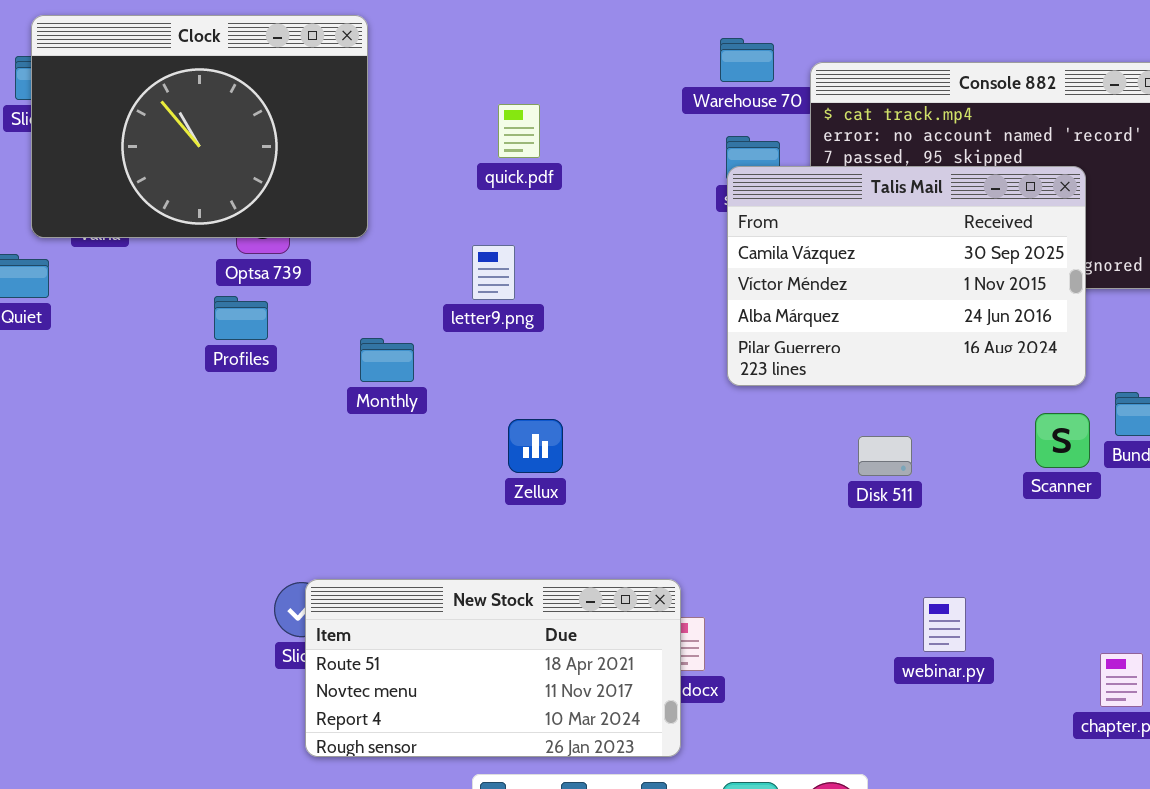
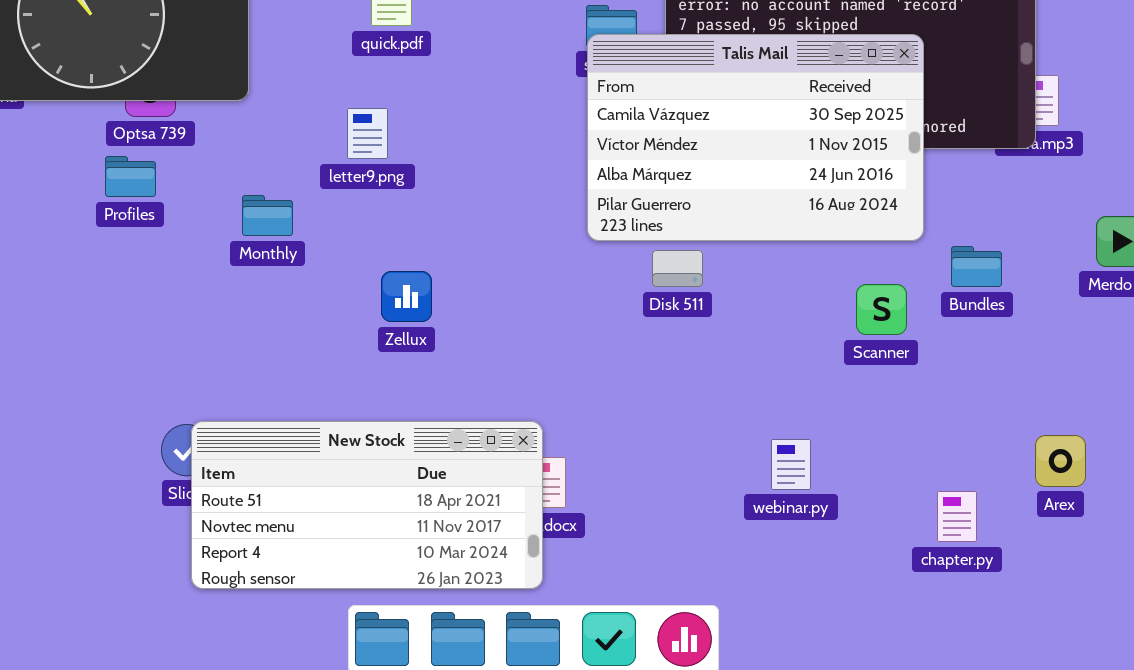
Scanner: [1035,413,1090,468] -> [856,284,907,335], moved
Disk 511: [858,436,912,476] -> [652,250,703,287], moved

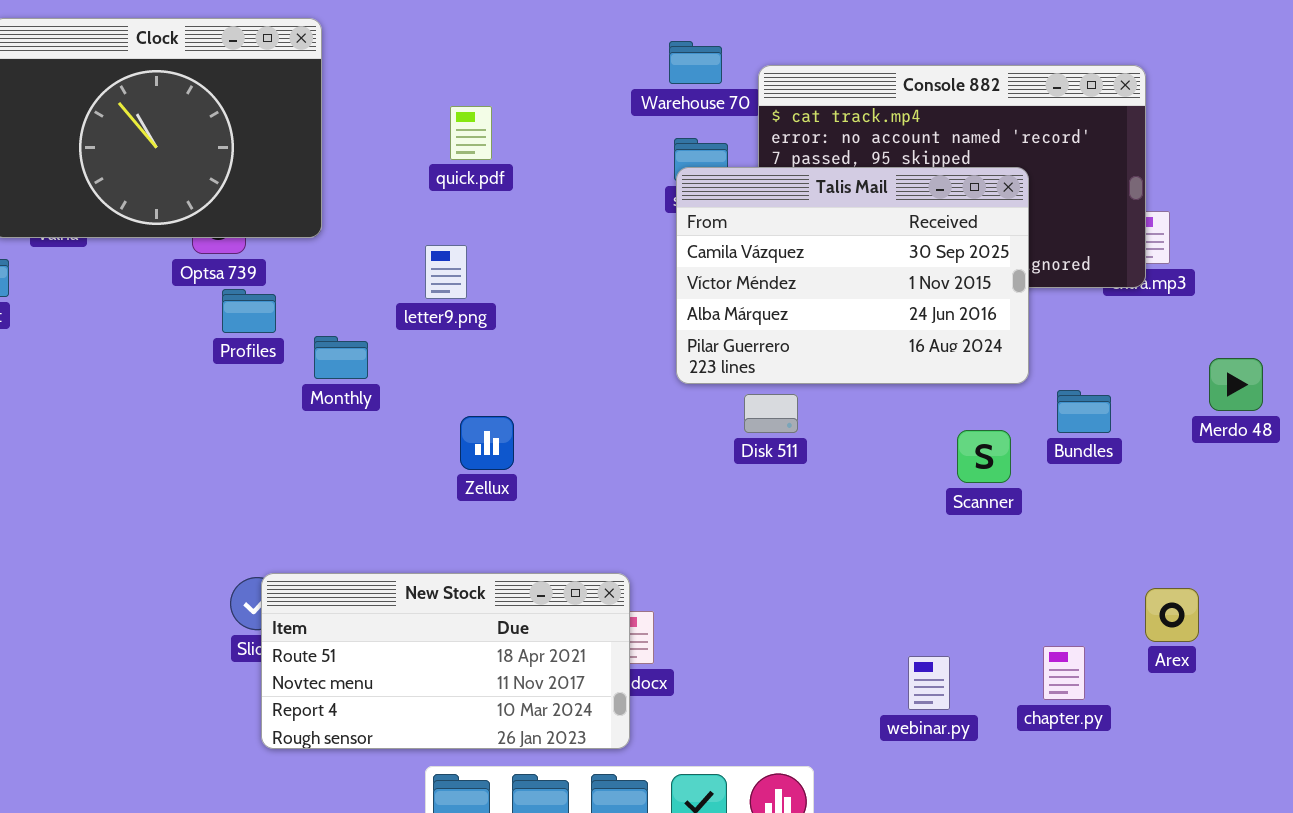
Profiles: [105,156,156,197] -> [222,289,276,333], moved
webinar.py: [771,439,811,490] -> [908,656,950,710], moved

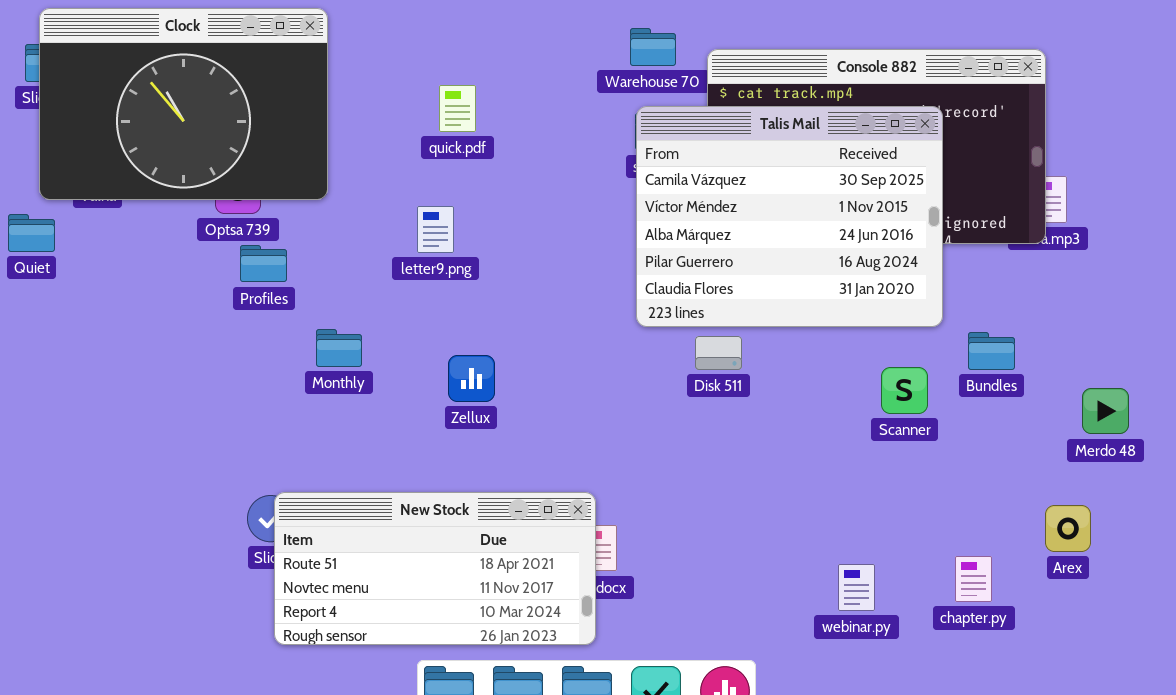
Talis Mail: [676,167,1029,384] -> [636,106,943,327], resized
Monthly: [314,336,368,379] -> [316,329,362,367], moved
Merdo 48: [1209,358,1263,411] -> [1082,388,1129,434], moved

